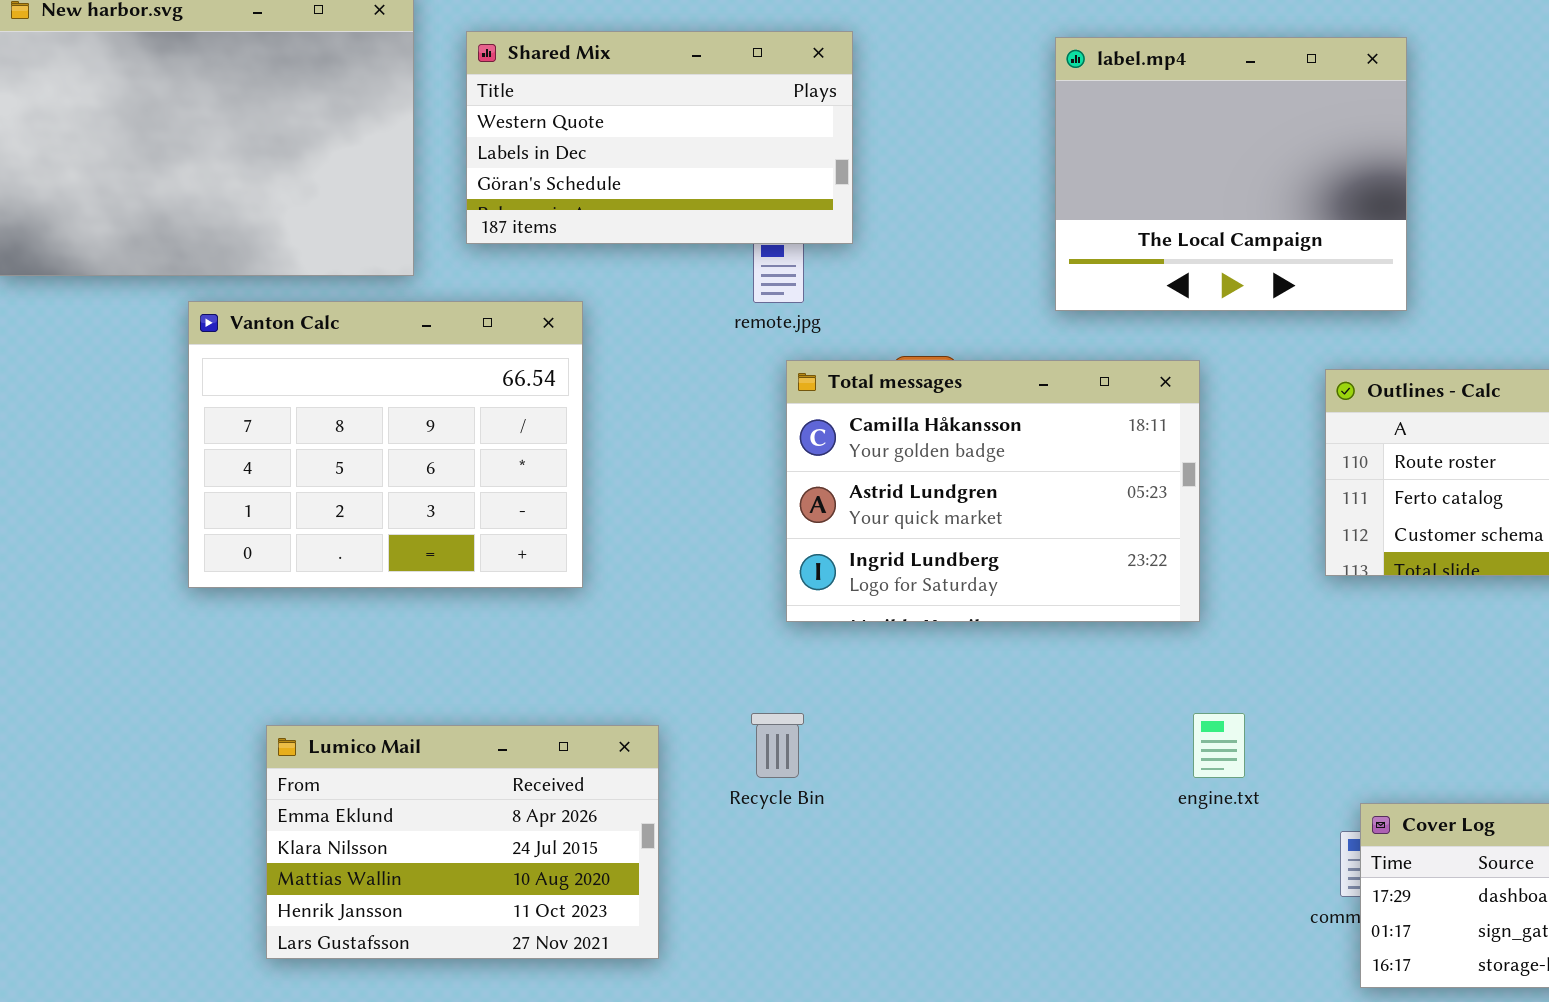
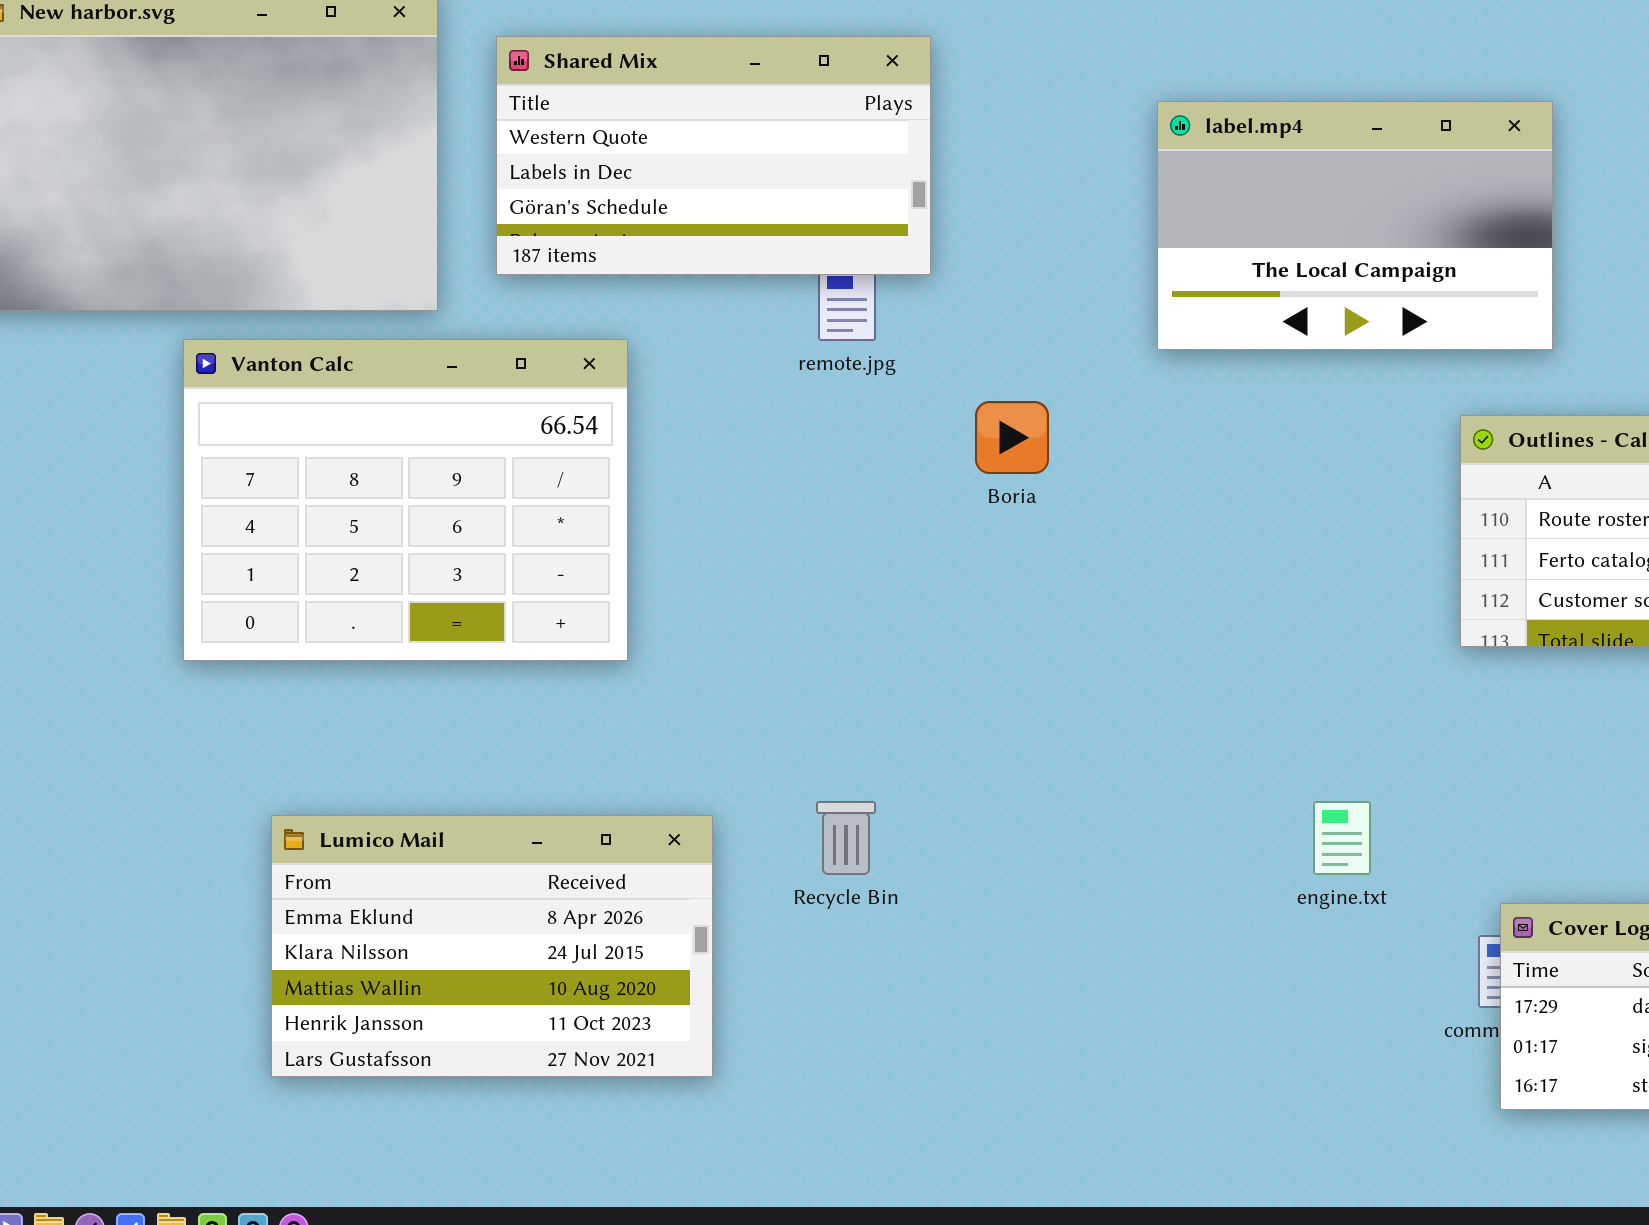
label.mp4: [1055,37,1407,311] -> [1157,101,1553,350], resized
Total messages: [786,360,1200,622] -> none, closed

